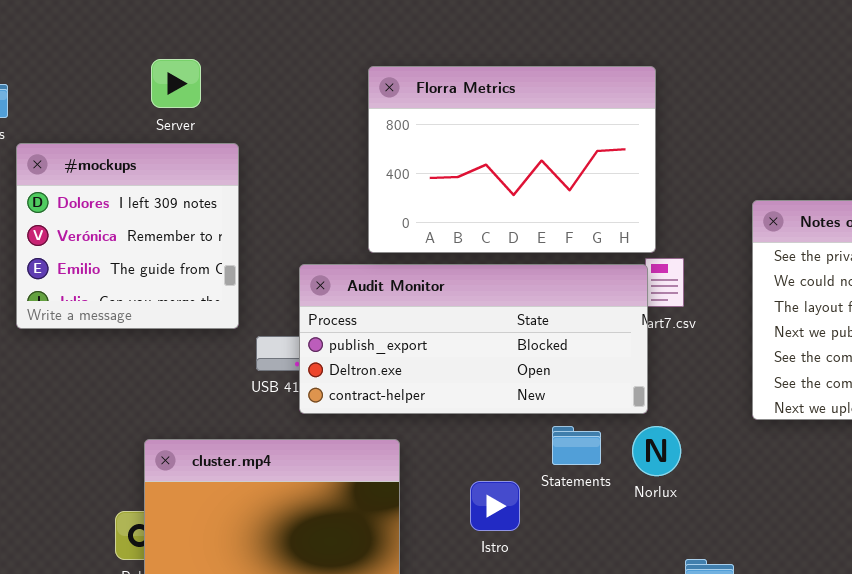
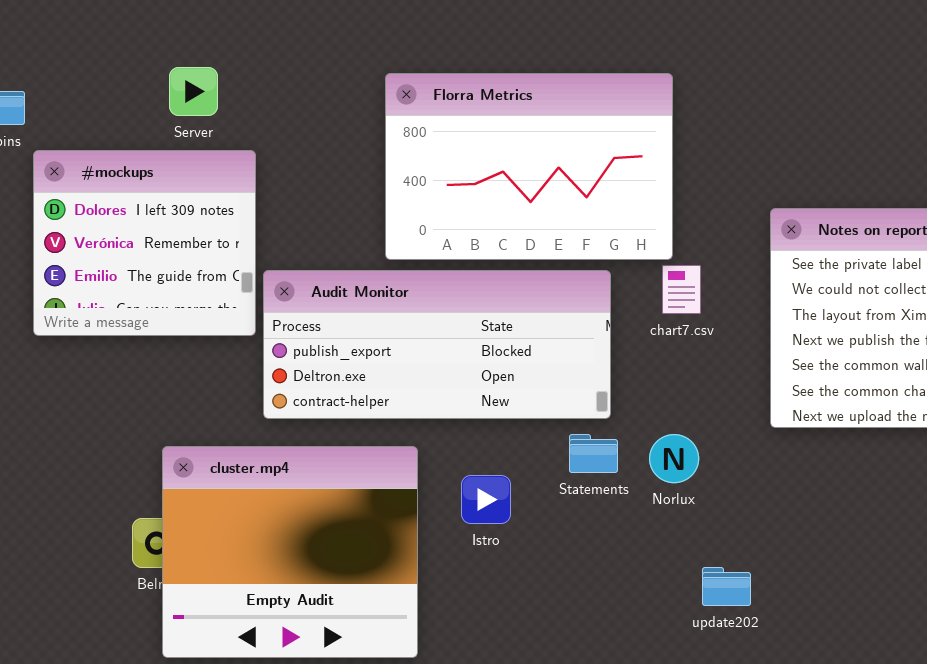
Audit Monitor: [299,264,648,414] -> [263,270,611,419], moved
Istro: [470,481,520,531] -> [461,475,511,524], moved

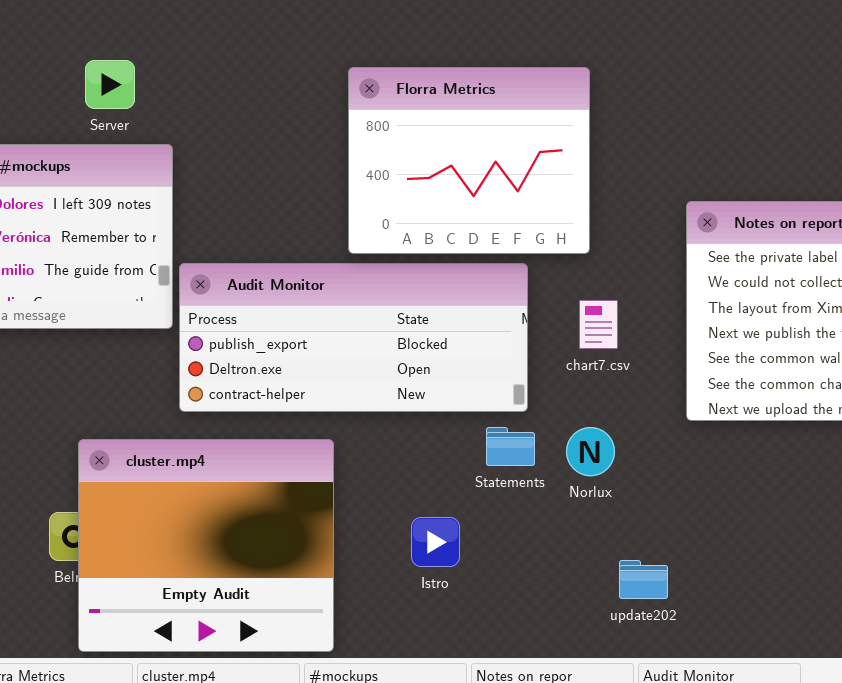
Florra Metrics: [385,73,673,260] -> [348,67,590,254], resized
chart7.csv: [662,265,701,314] -> [579,300,618,349], moved
Istro: [461,475,511,524] -> [411,517,460,567], moved

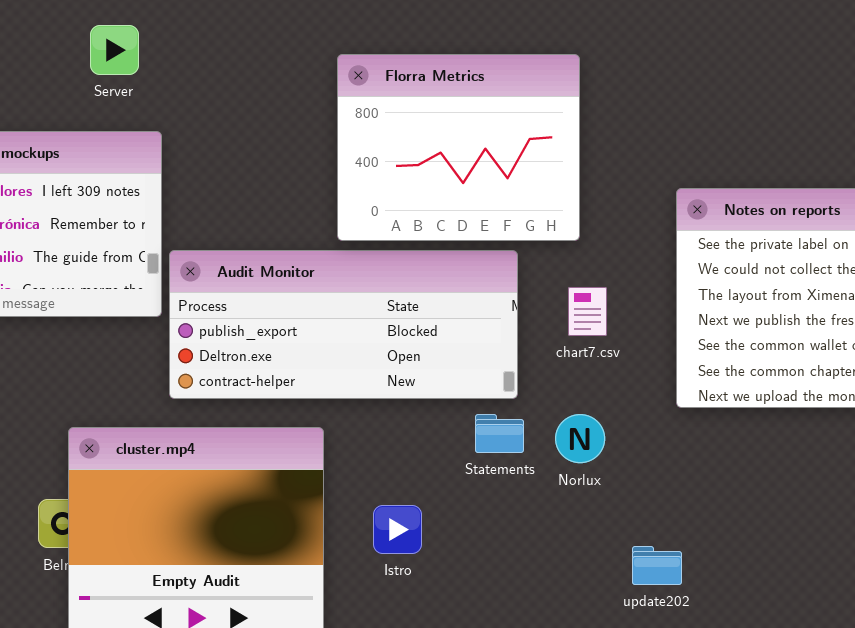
Server: [85,60,135,109] -> [90,25,139,75], moved
Istro: [411,517,460,567] -> [373,505,422,554], moved
update202: [619,560,668,599] -> [632,546,682,585], moved

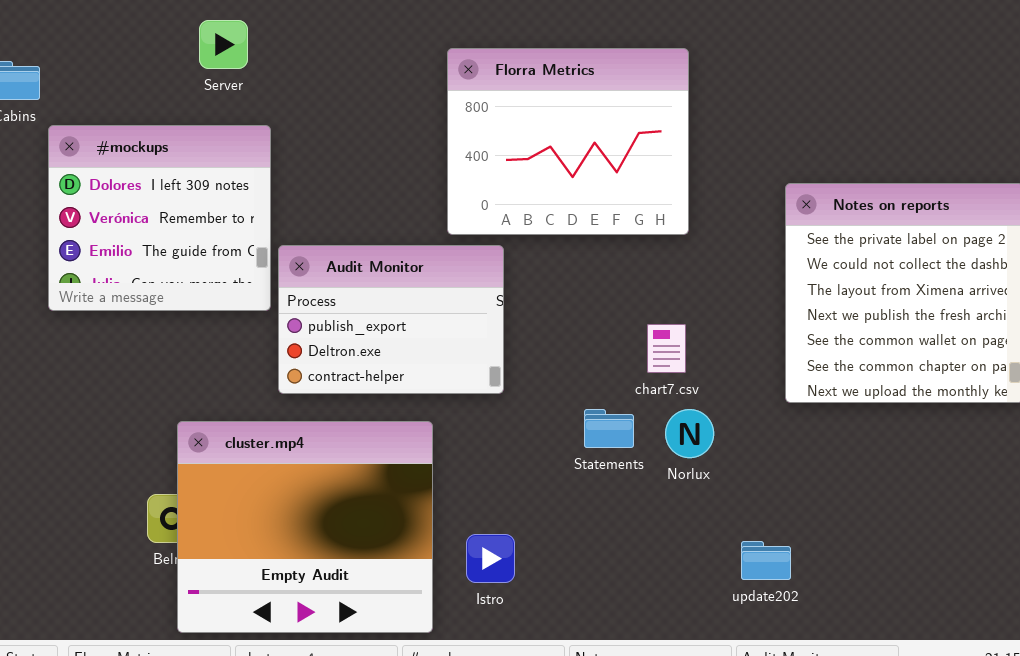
Audit Monitor: [169,250,518,399] -> [278,245,504,394], resized
chart7.csv: [568,287,607,336] -> [647,324,686,373], moved
Istro: [373,505,422,554] -> [466,534,515,583], moved

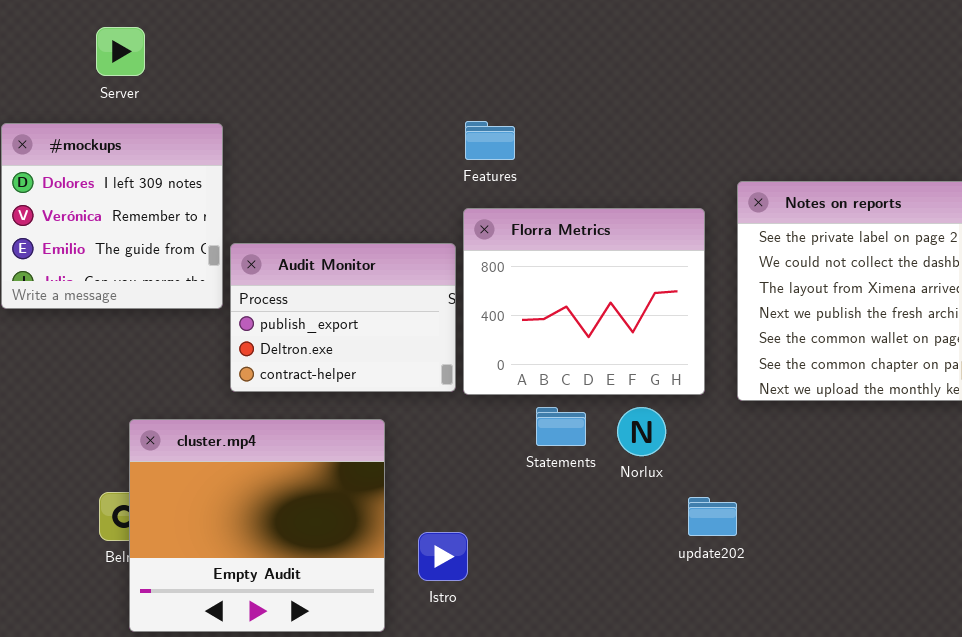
Server: [199,20,248,69] -> [96,27,145,76], moved
Florra Metrics: [447,48,689,235] -> [463,208,705,395], moved
update202: [741,541,791,580] -> [688,497,737,536], moved

